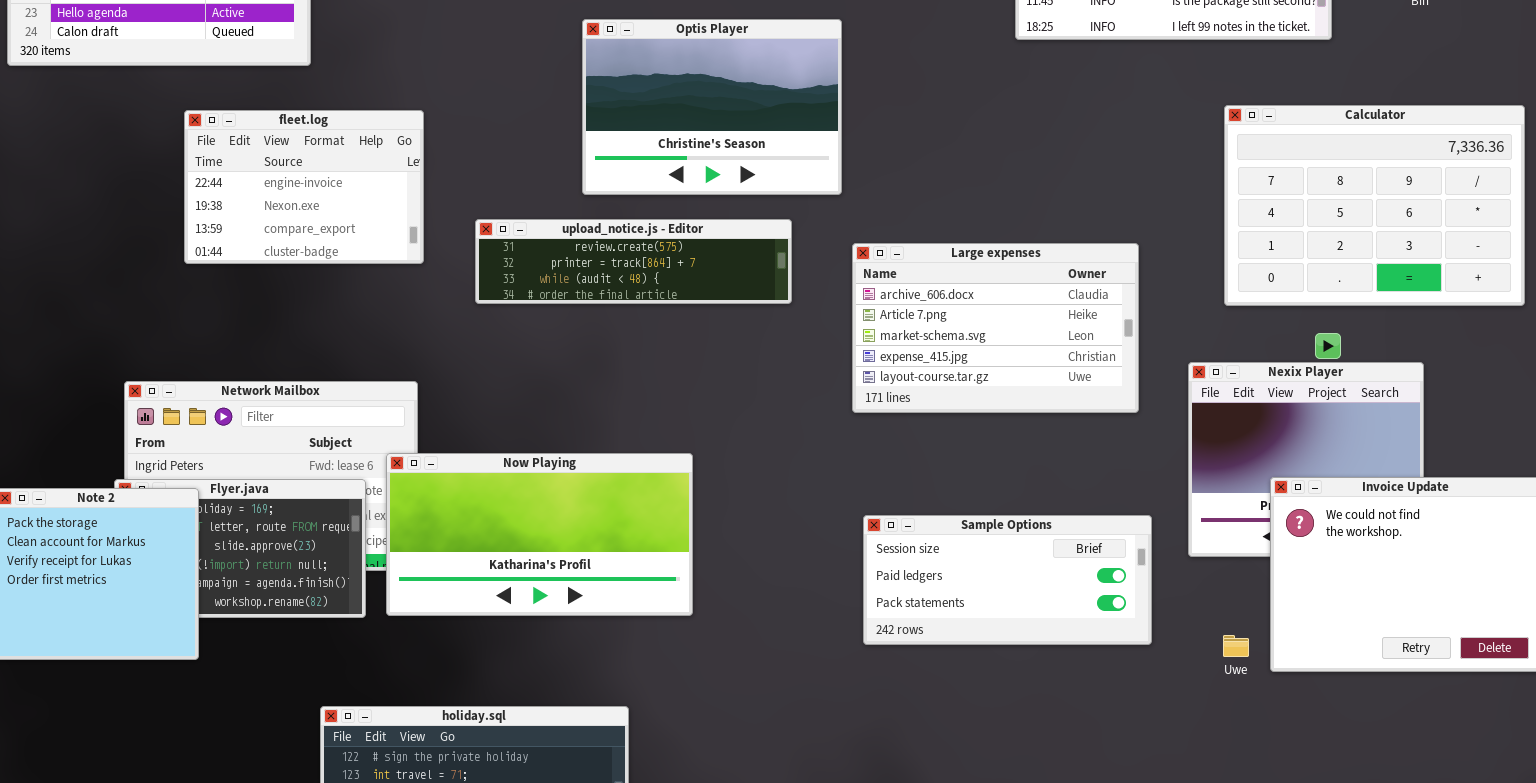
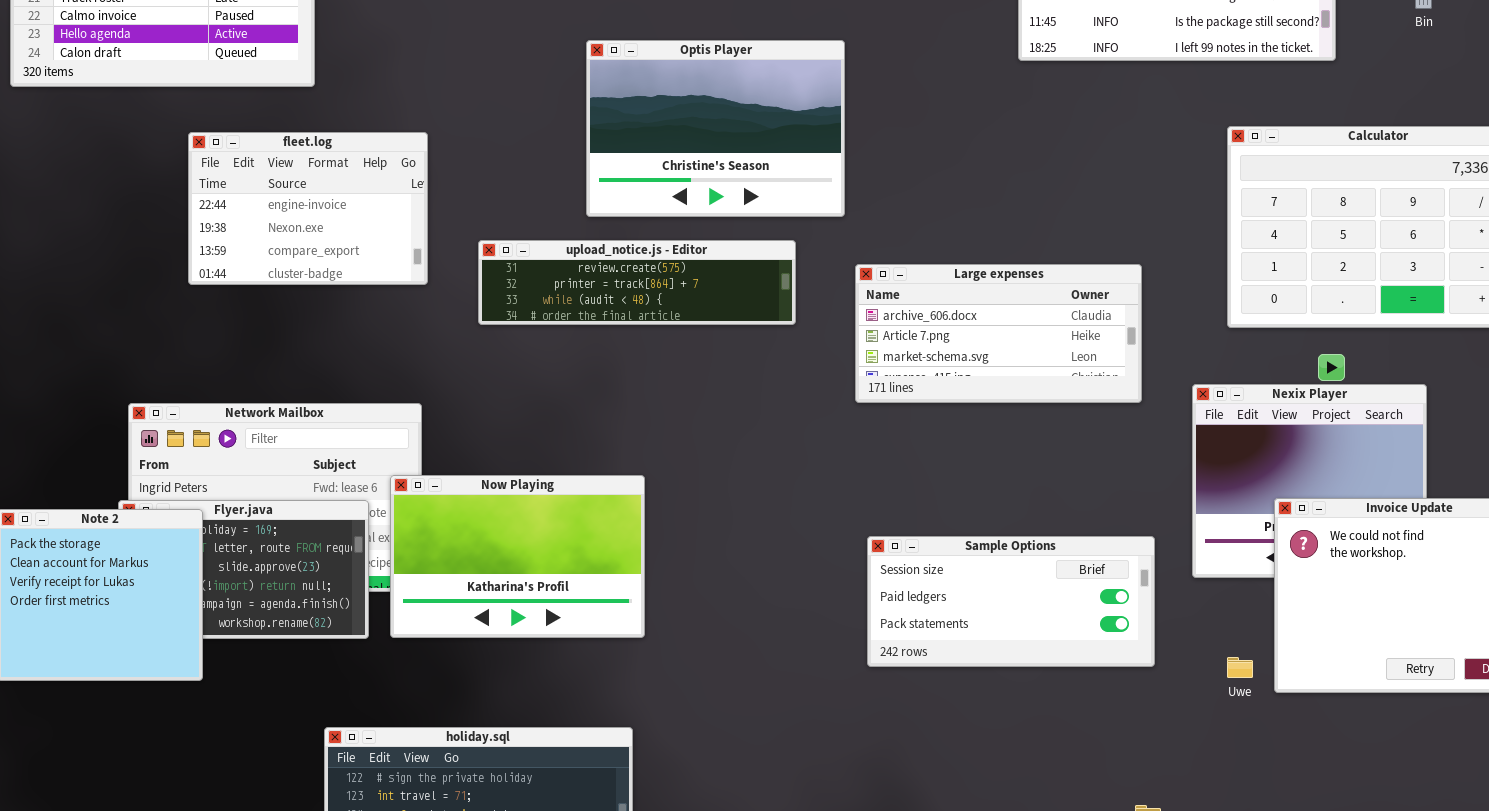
Large expenses: [852,243,1139,413] -> [855,264,1142,403], resized
Now Playing: [386,453,693,616] -> [390,475,645,638], resized

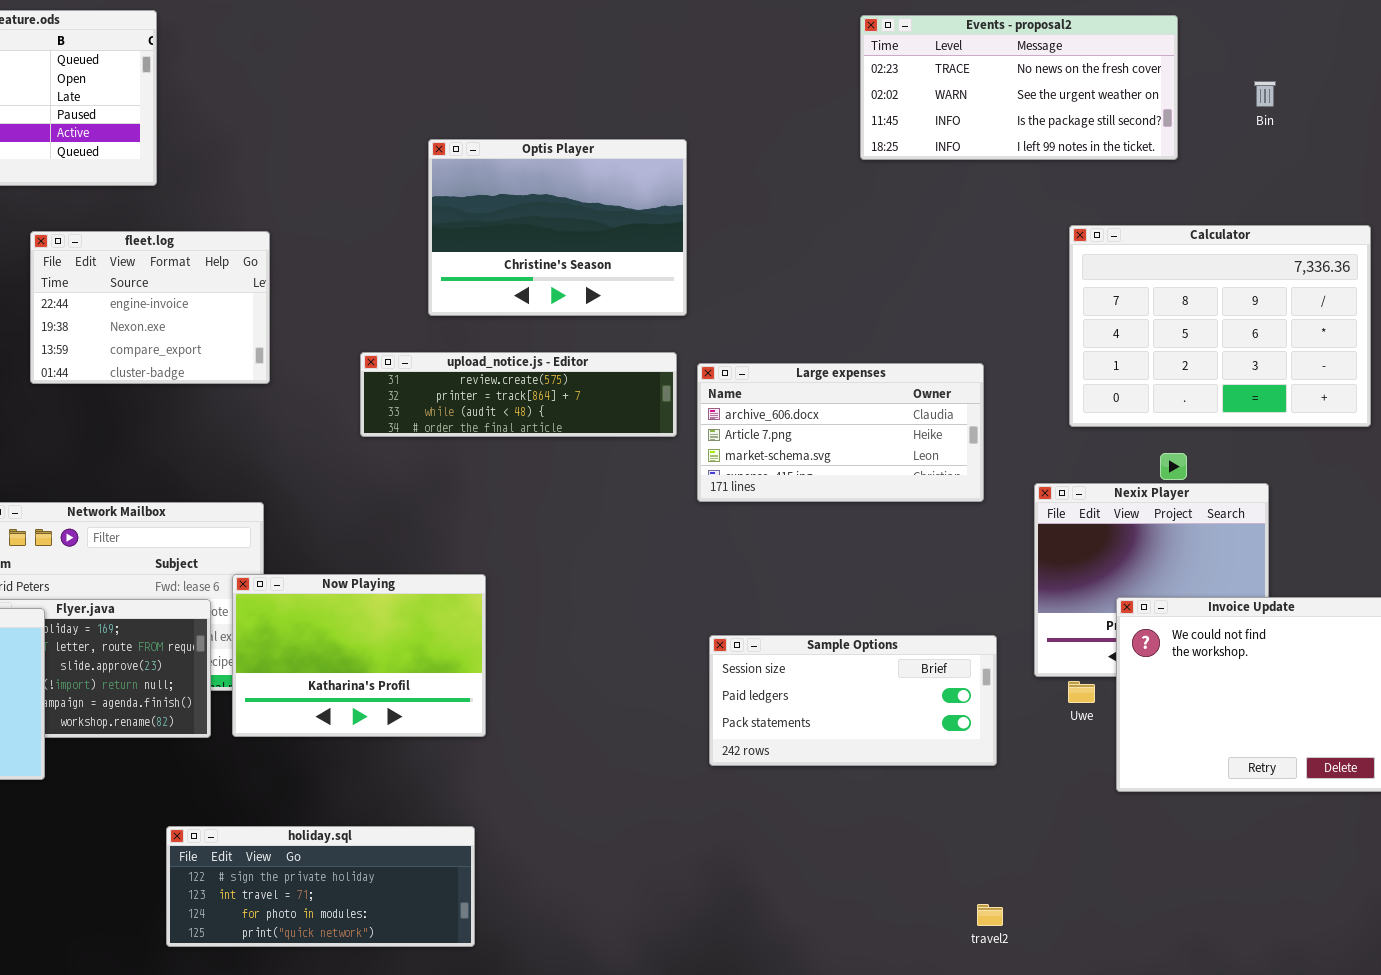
upload_notice.js - Editor: [478,240,796,325] -> [360,352,677,437], moved
Uwe: [1227,657,1253,678] -> [1068,681,1095,703], moved

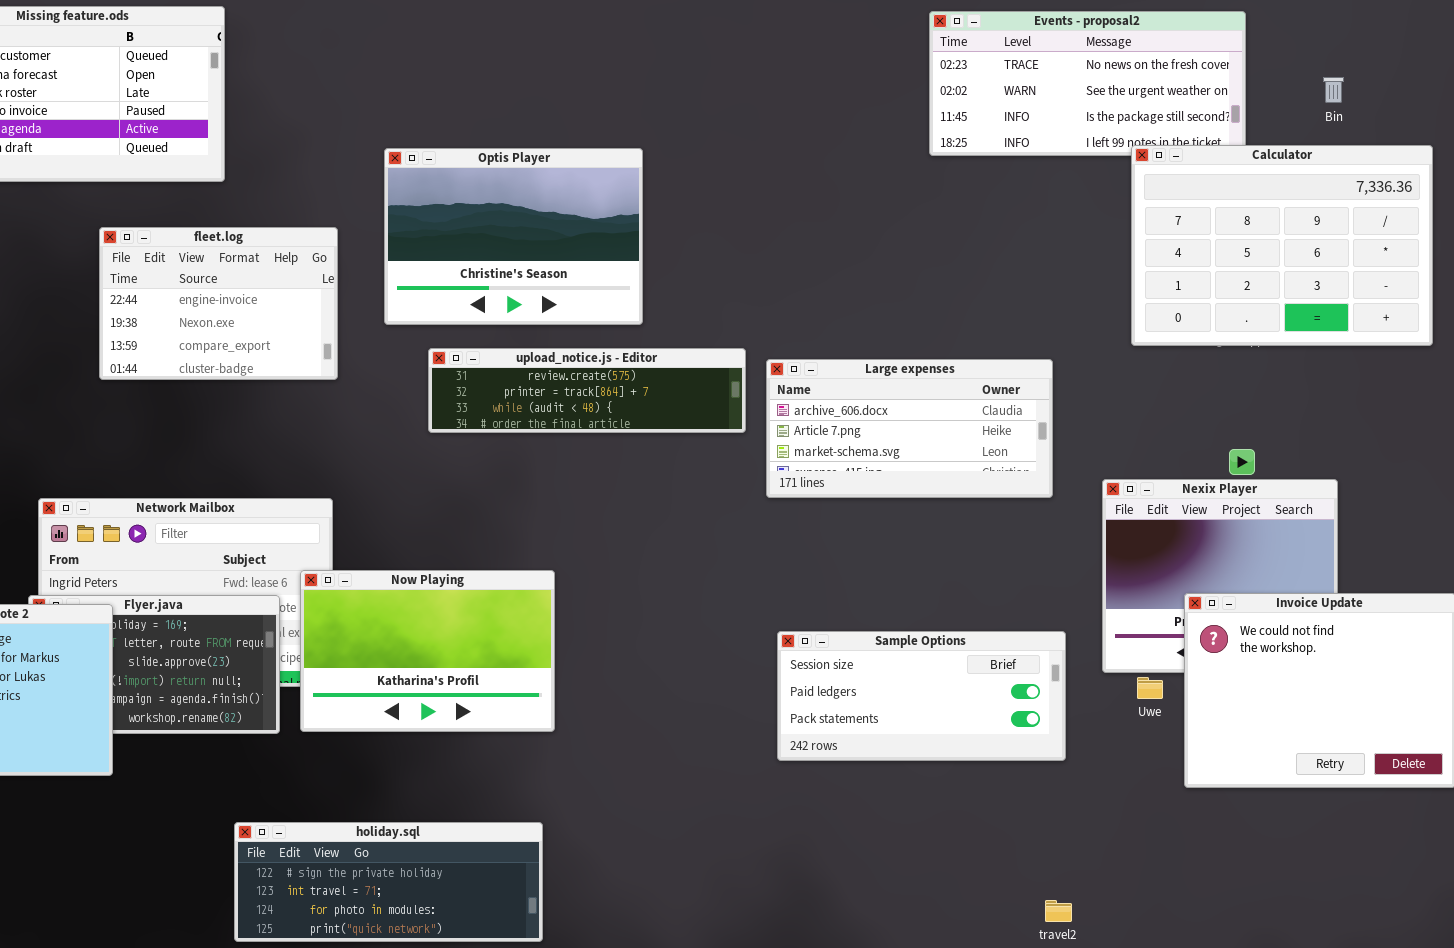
Optis Player: [428,139,687,316] -> [384,148,643,325], moved
Calculator: [1069,225,1371,427] -> [1131,145,1433,346], moved

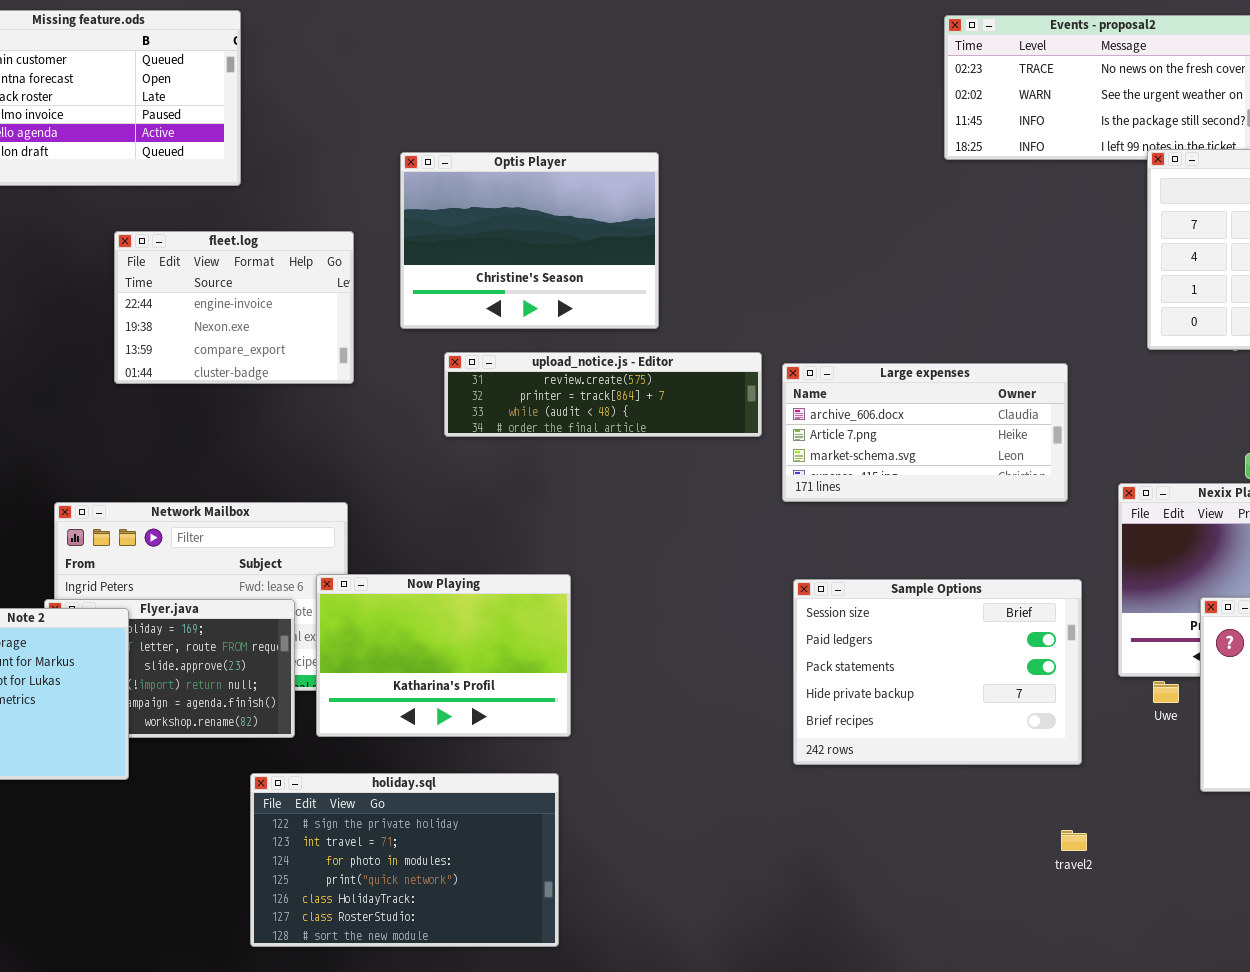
Sample Options: [777,631,1066,761] -> [793,579,1082,765], resized
holiday.sql: [234,822,543,942] -> [250,773,559,947], resized
travel2: [1045,900,1072,922] -> [1061,830,1087,851], moved

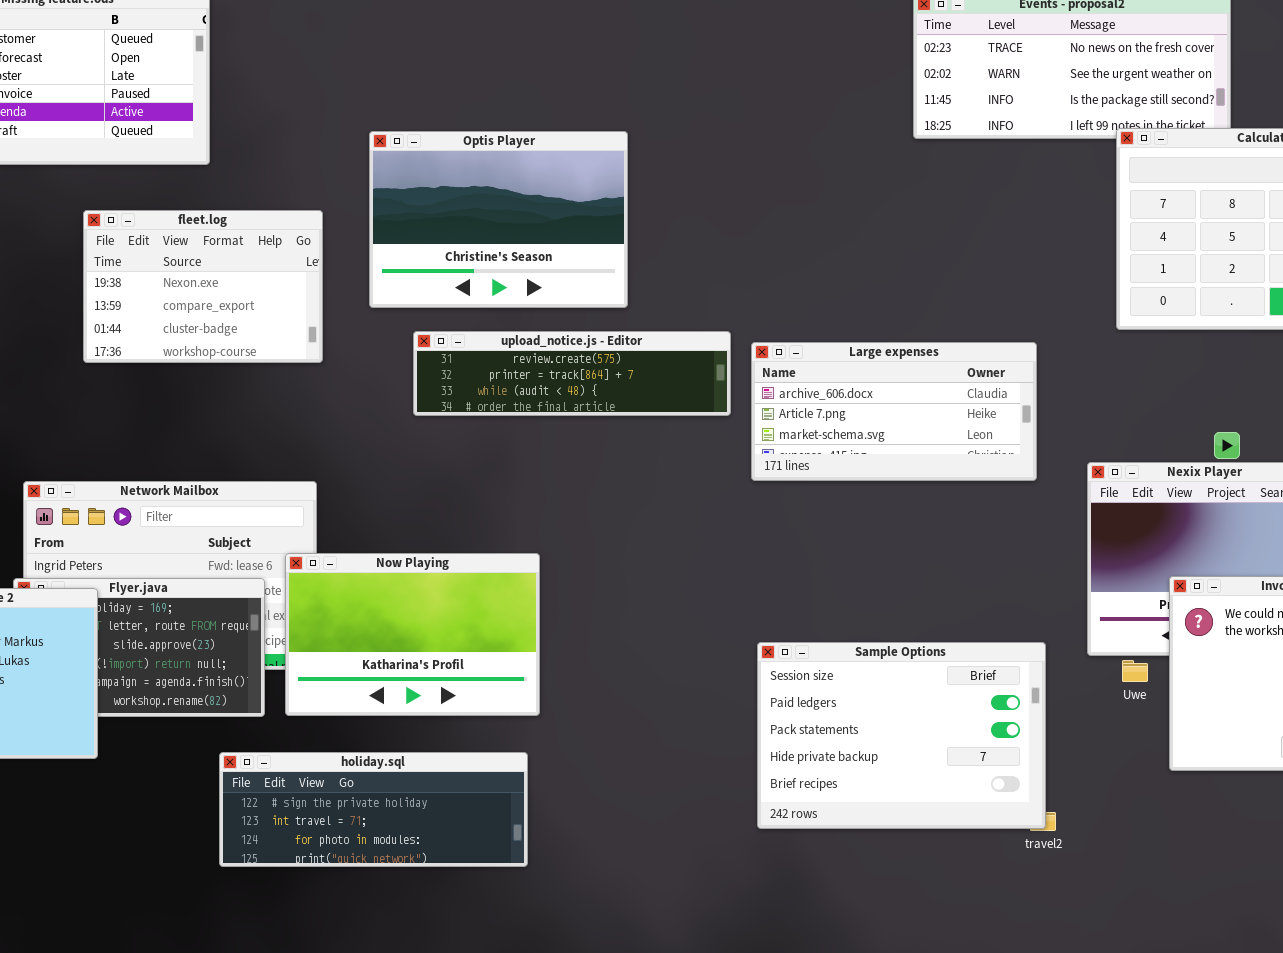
fleet.log: [114,231,354,384] -> [83,210,323,363], scrolled down 1 row
Sample Options: [793,579,1082,765] -> [757,642,1046,829], moved
holiday.sql: [250,773,559,947] -> [219,752,528,867], resized

